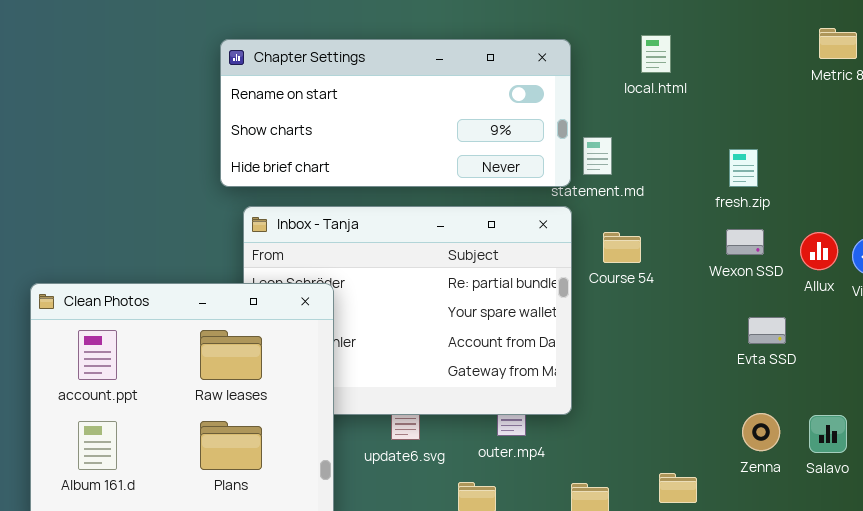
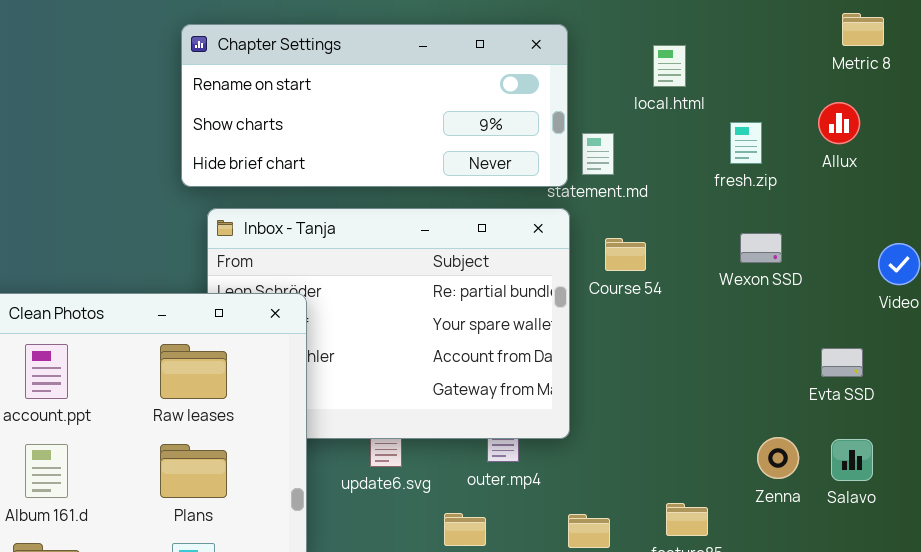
local.html: [641,35,671,73] -> [653,45,686,87], moved
fresh.zip: [729,149,758,187] -> [730,122,762,164], moved
Allux: [800,232,838,270] -> [818,102,860,144], moved
Evta SSD: [748,317,786,344] -> [821,348,863,377], moved

